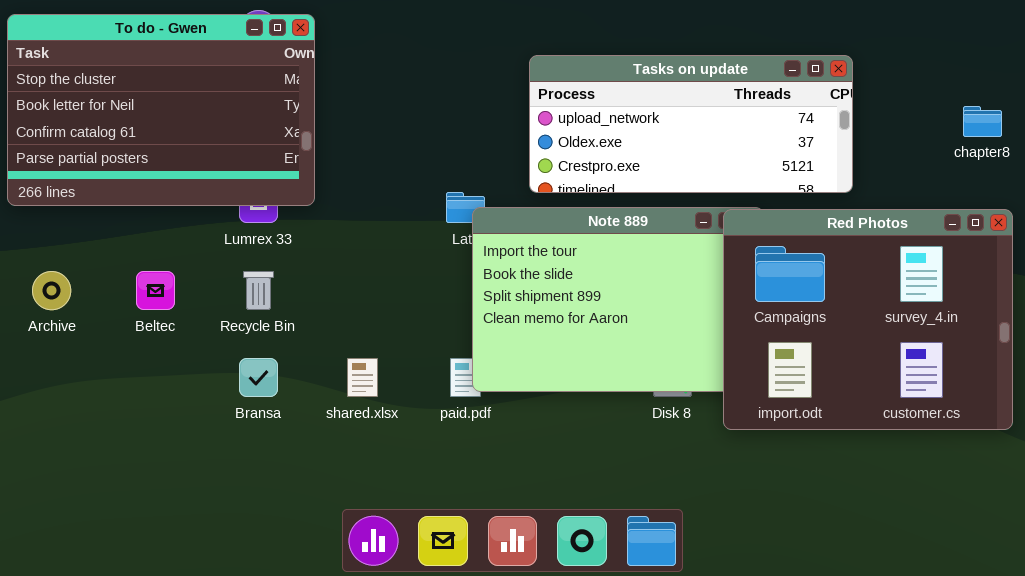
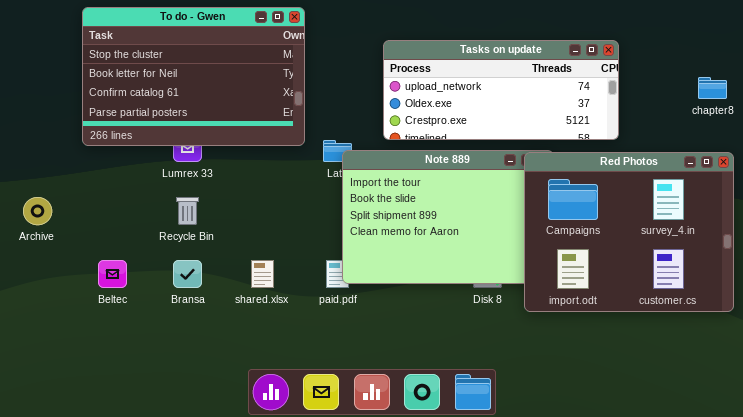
To do - Gwen: [7,14,315,206] -> [82,7,305,146], moved
Beltec: [136,271,175,310] -> [98,260,127,288], moved

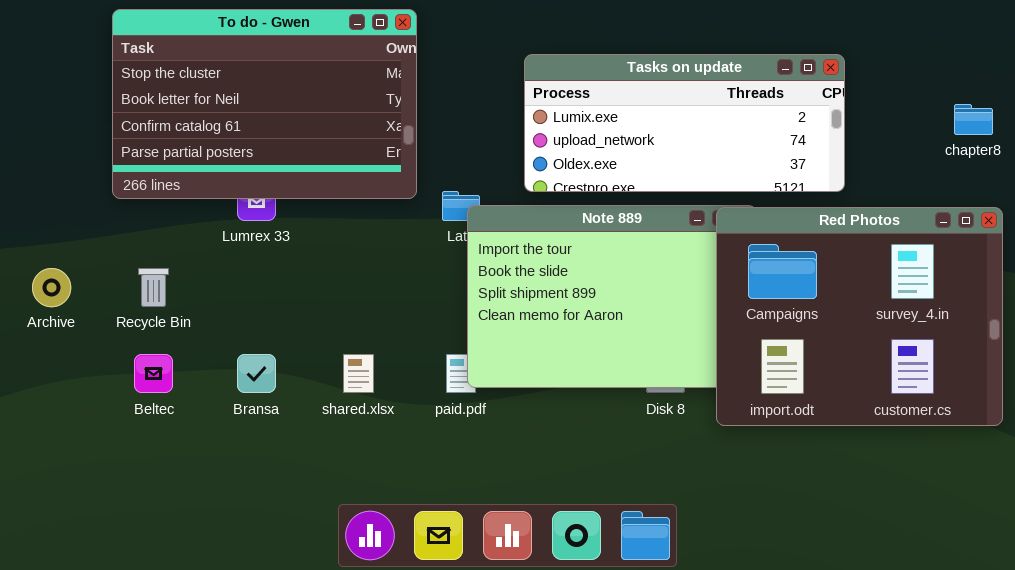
Tasks on update: [383,40,619,140] -> [524,54,845,192], scrolled up 1 row
Recycle Bin: [176,197,199,225] -> [138,268,169,307], moved

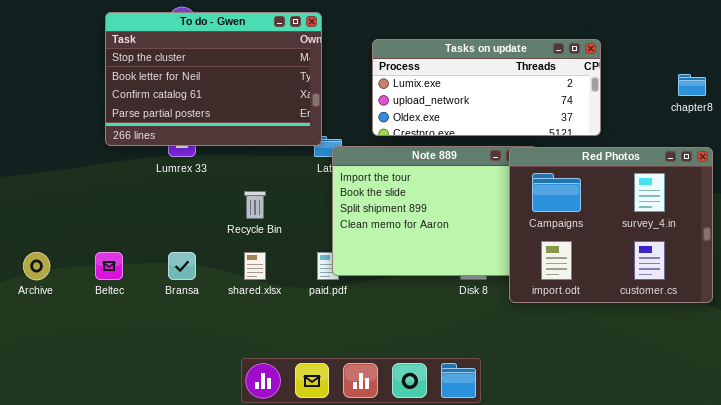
To do - Gwen: [112,9,417,199] -> [105,12,322,146], moved
Archive: [32,268,71,307] -> [23,252,50,280], moved
Recycle Bin: [138,268,169,307] -> [244,191,266,219], moved

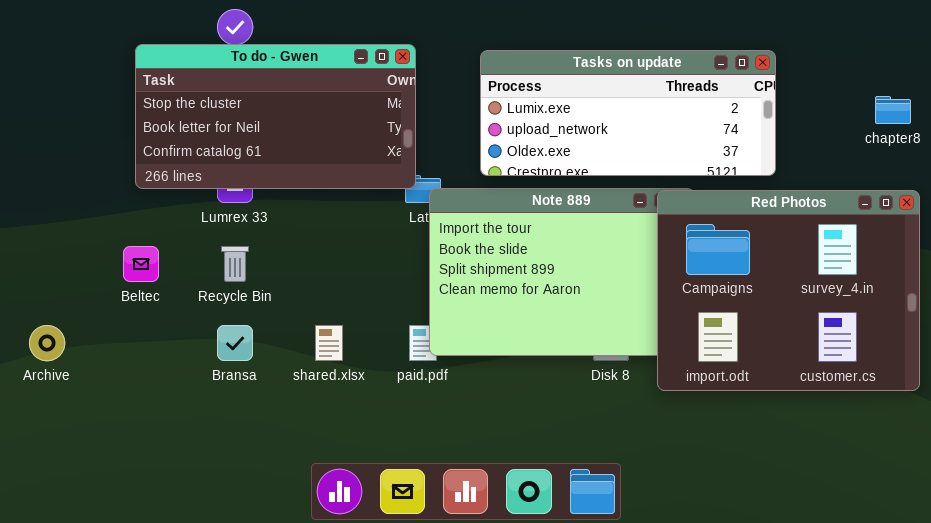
To do - Gwen: [105,12,322,146] -> [135,44,416,189], resized
Recycle Bin: [244,191,266,219] -> [221,246,249,282], moved
Beltec: [95,252,123,280] -> [123,246,159,282], moved

